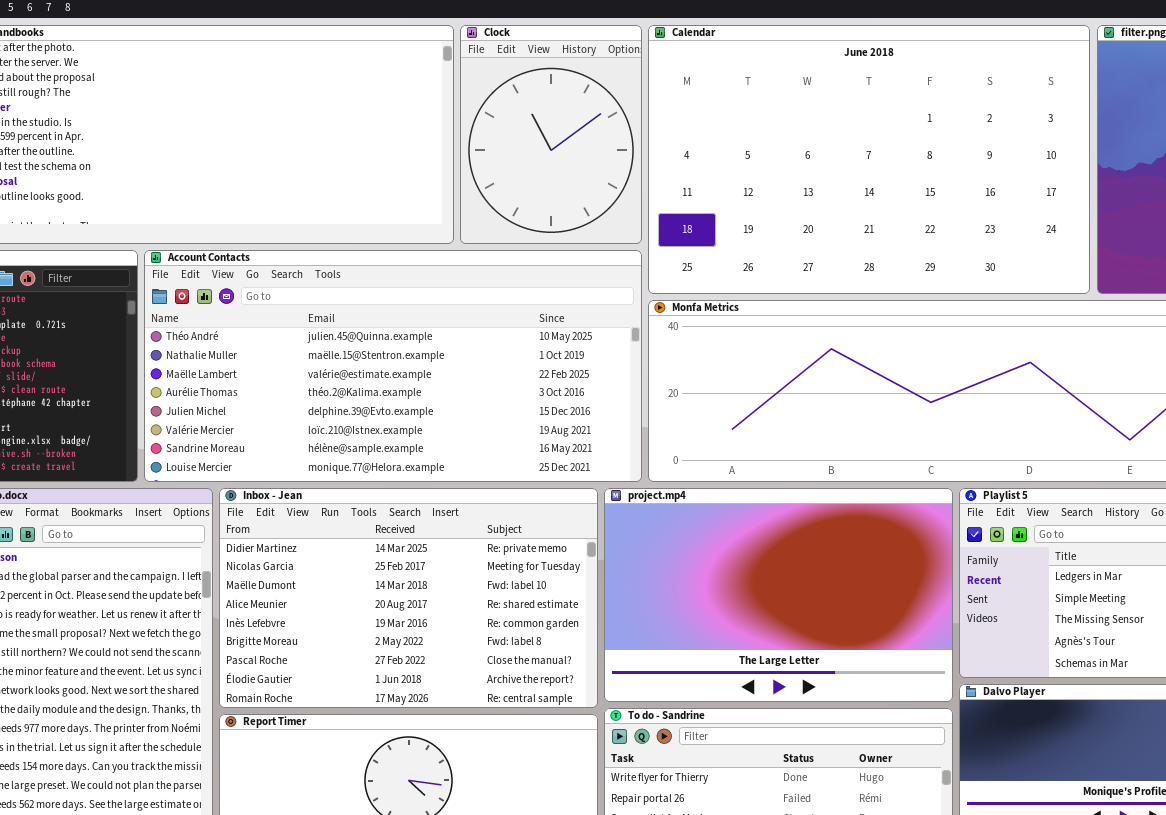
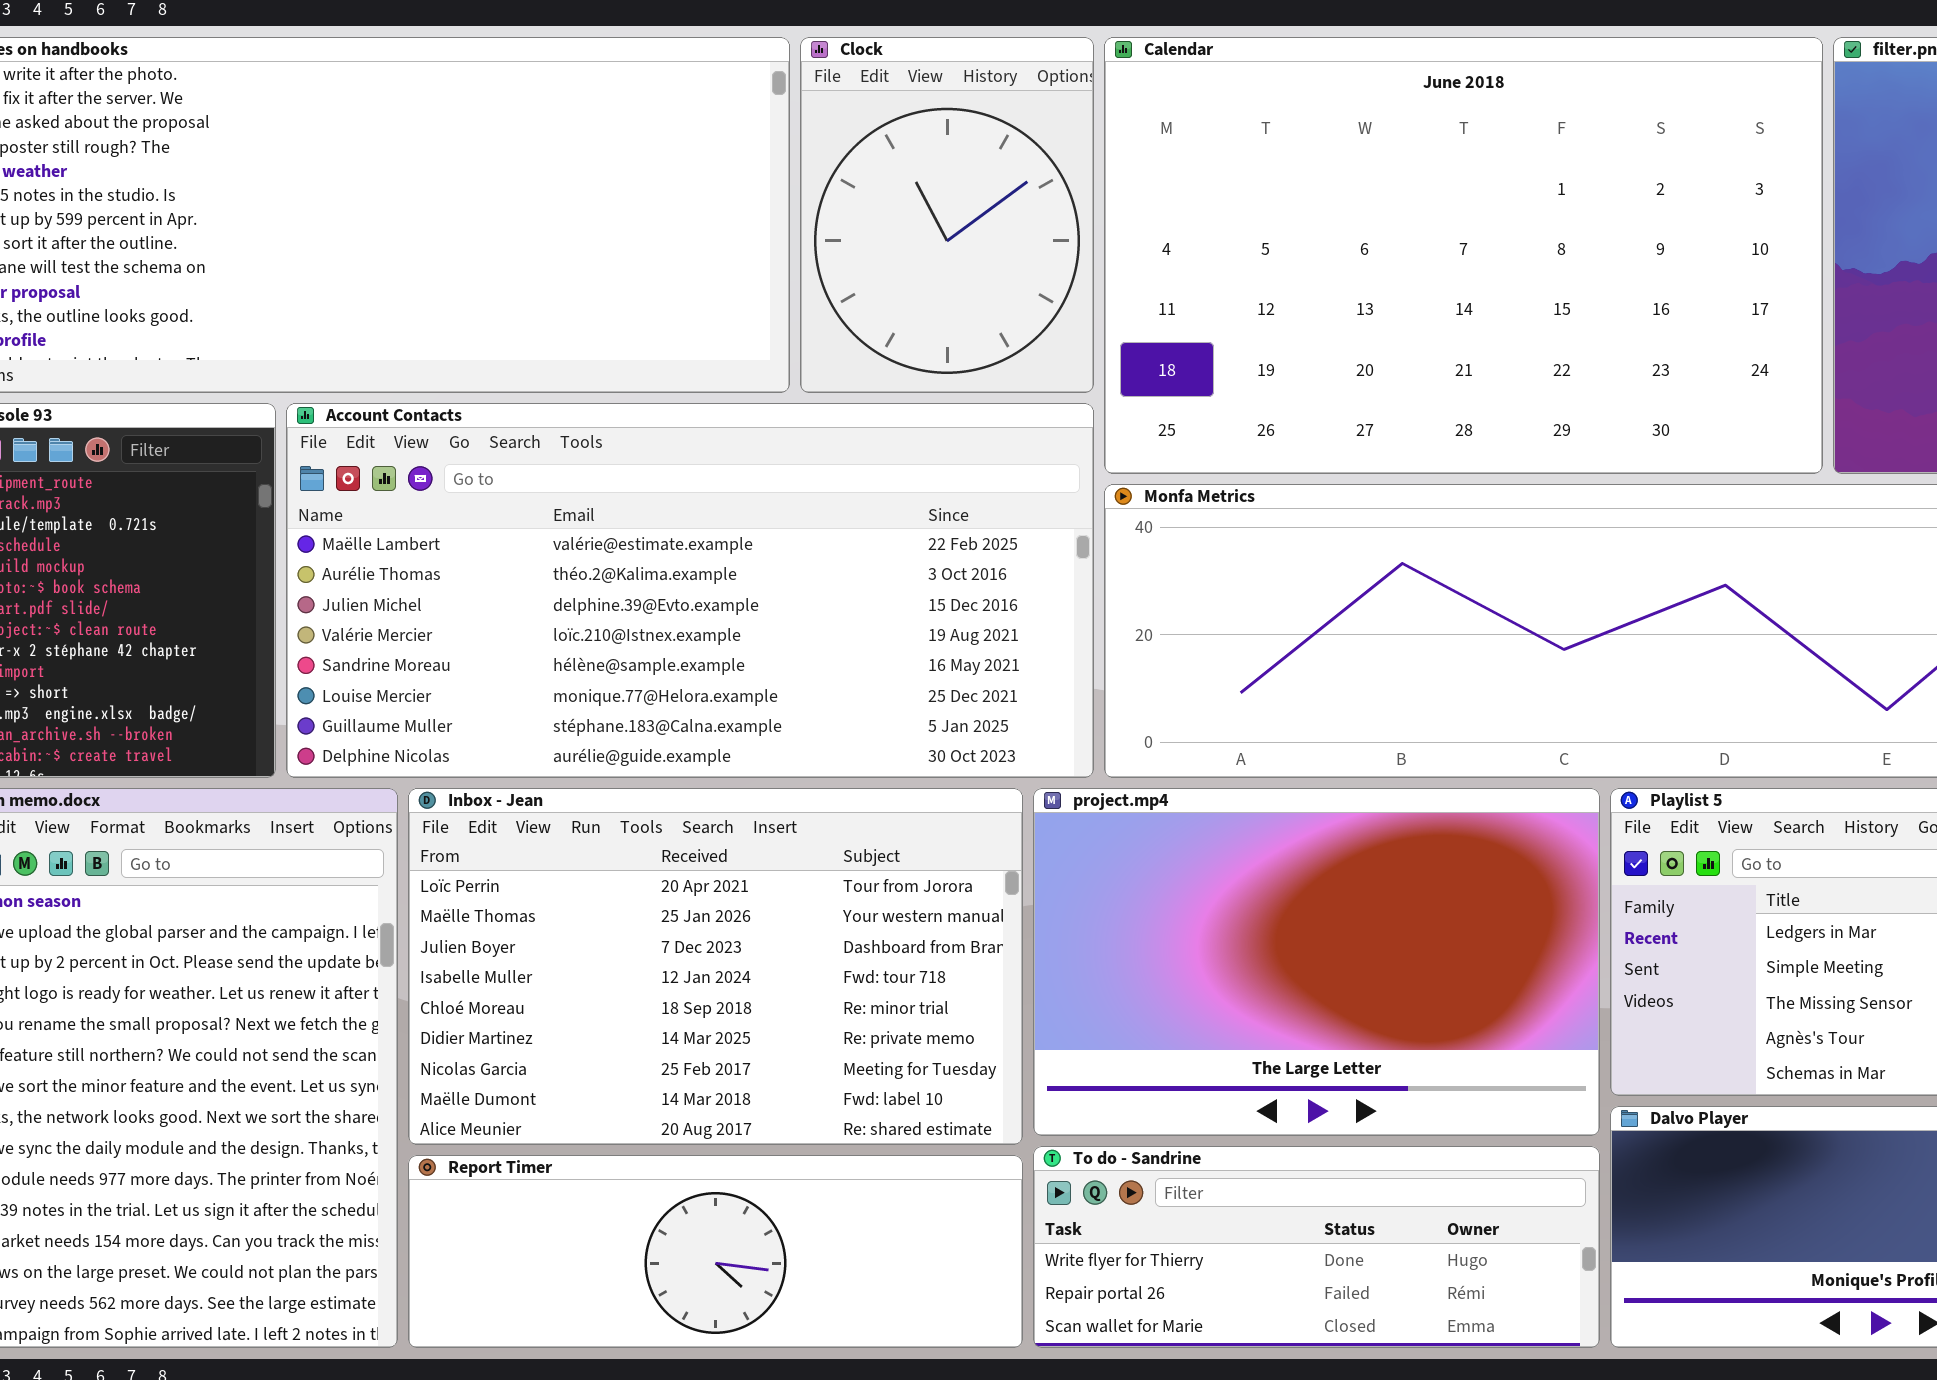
Account Contacts: [144,250,642,482] -> [286,403,1094,778], scrolled down 2 rows
Inbox - Jean: [219,488,598,708] -> [408,788,1023,1145], scrolled up 5 rows

